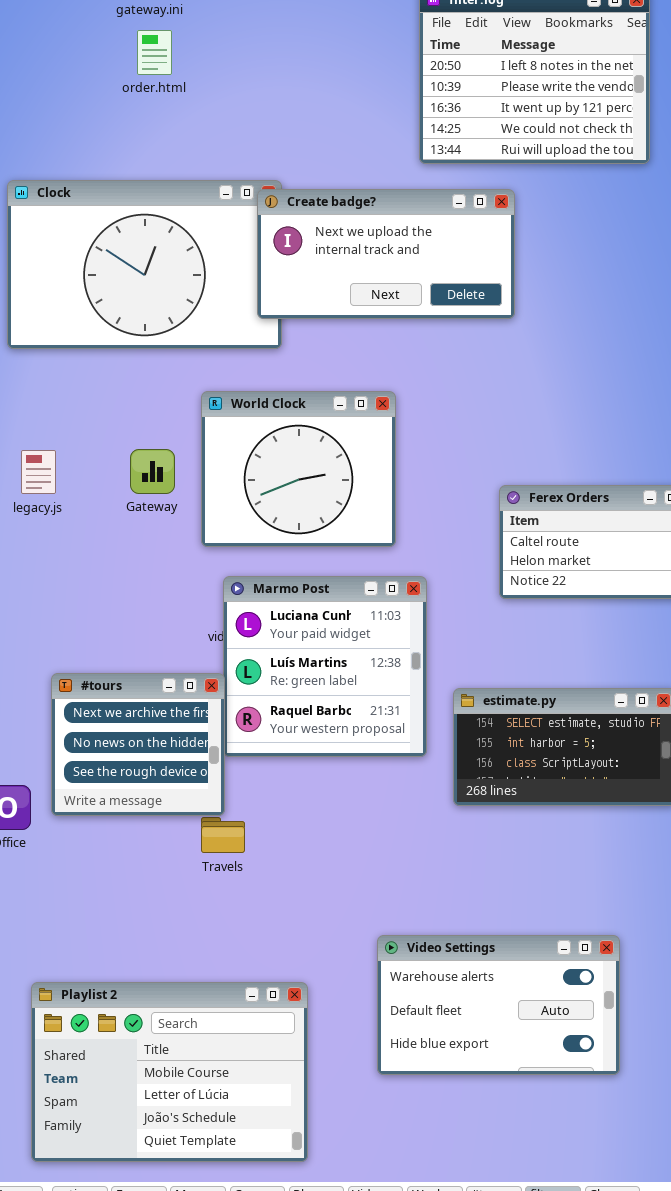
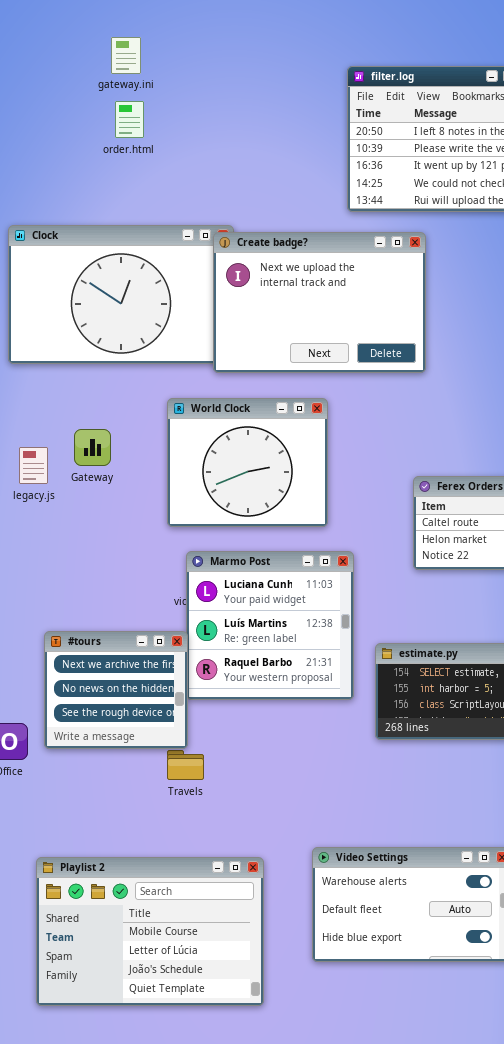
Create badge?: [257,189,515,319] -> [213,232,426,373], resized
Gateway: [130,449,175,494] -> [74,429,111,466], moved
Playlist 2: [31,982,308,1162] -> [36,857,264,1006], moved

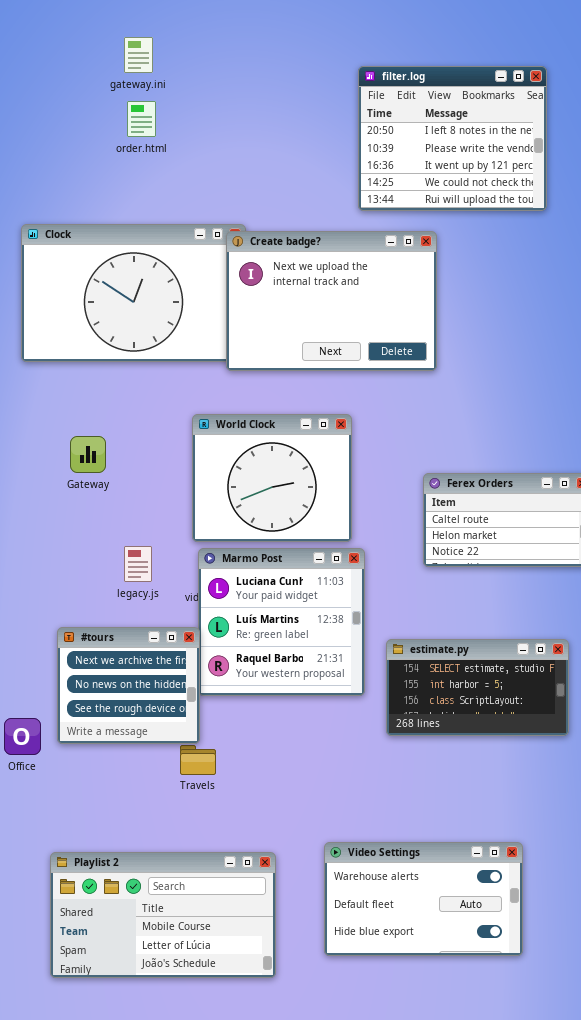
World Clock: [167,398,328,527] -> [192,414,352,542], moved
Gateway: [74,429,111,466] -> [70,436,106,473], moved
legacy.js: [19,447,48,484] -> [124,546,152,582], moved
Playlist 2: [36,857,264,1006] -> [50,852,276,978], resized

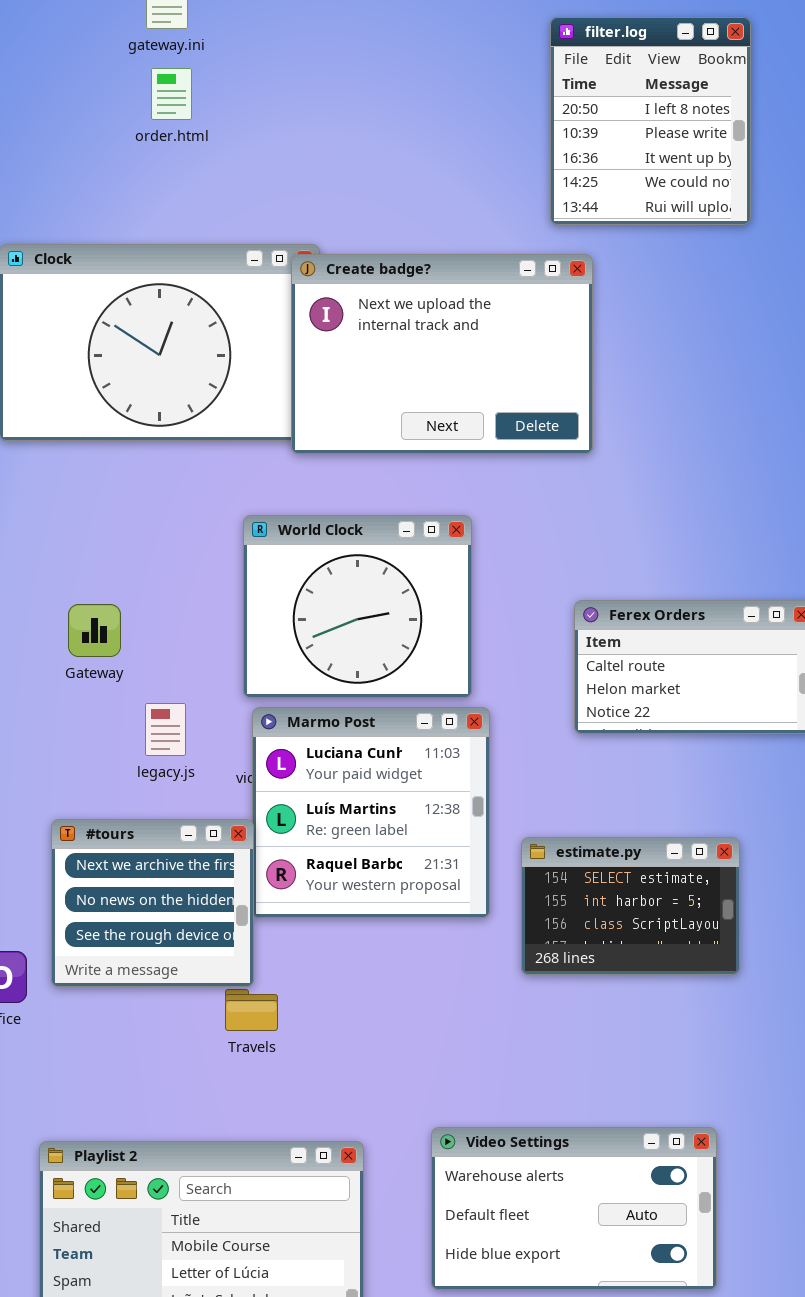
filter.log: [358,66,547,211] -> [550,17,751,225], resized
Gateway: [70,436,106,473] -> [68,604,121,657], moved
estimate.py: [386,639,569,736] -> [521,837,740,975], resized

